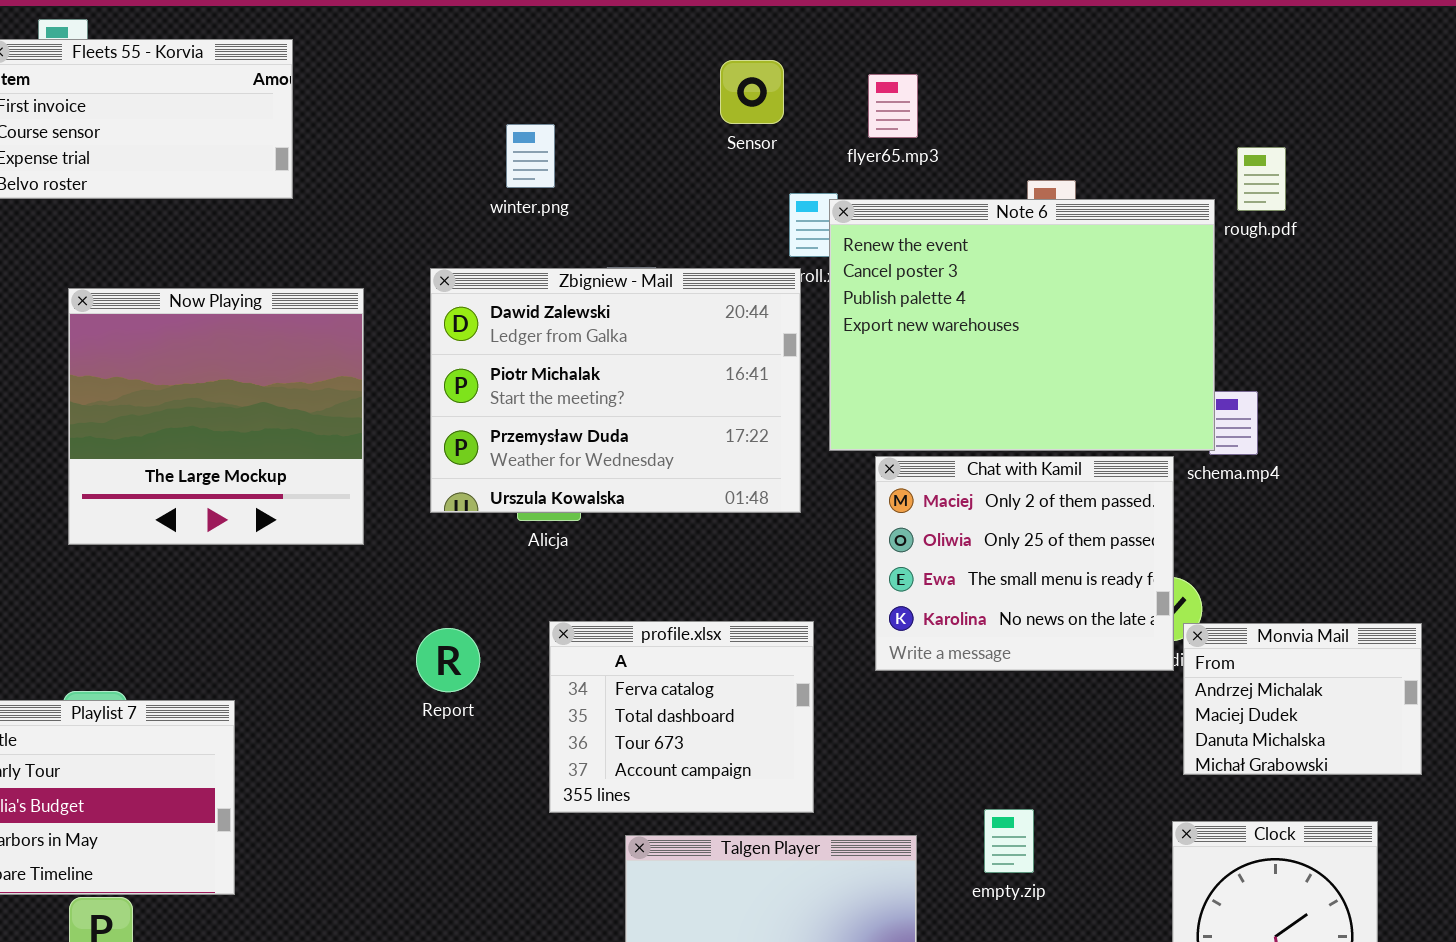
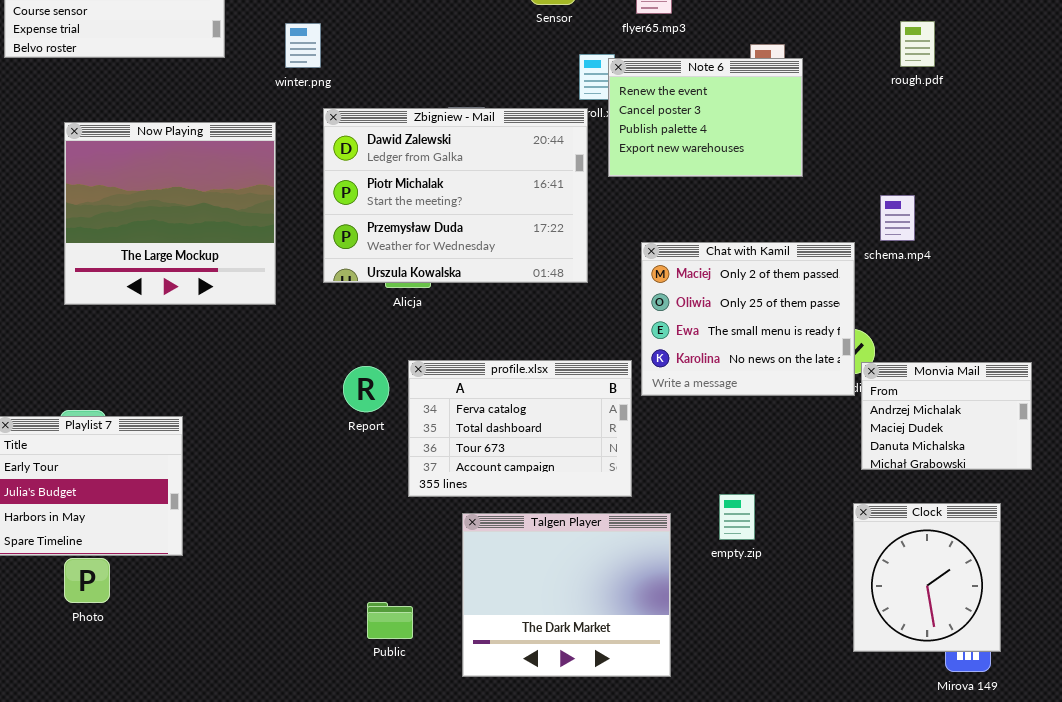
winter.png: [506,124,555,188] -> [285,23,321,68], moved
Note 6: [829,199,1215,451] -> [608,58,803,177], resized
profile.xlsx: [549,621,814,813] -> [408,360,632,497], resized
Report: [416,628,480,692] -> [343,366,389,412], moved

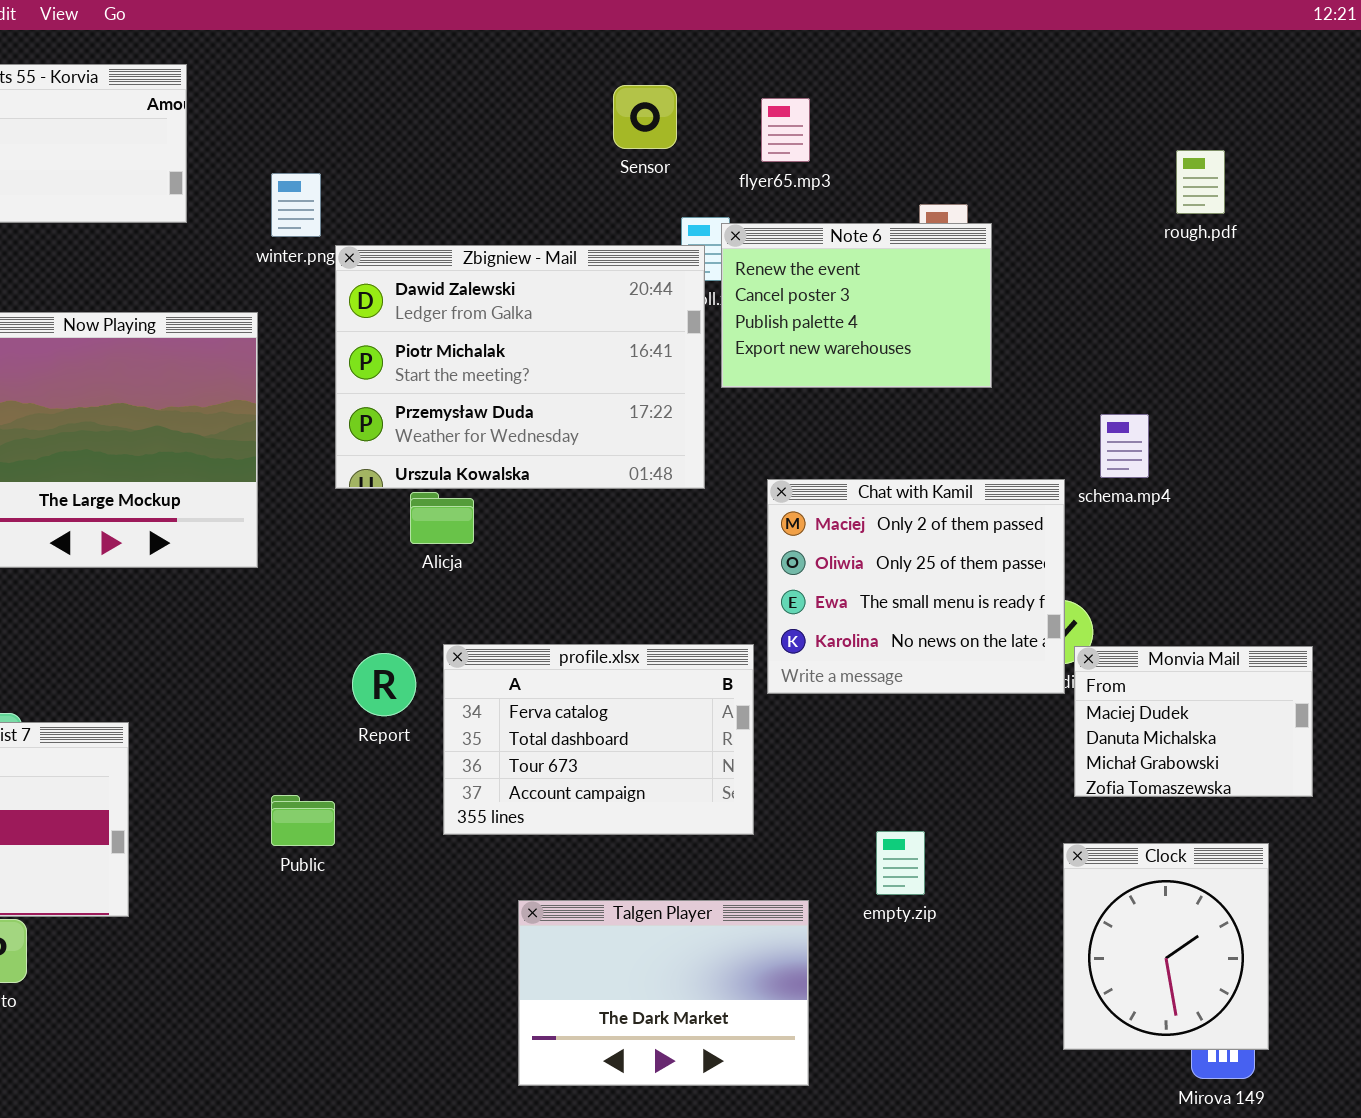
rough.pdf: [900,21,935,67] -> [1176,150,1225,214], moved
Zbigniew - Mail: [323,108,588,283] -> [335,245,705,489], moved
Monvia Mail: [861,362,1032,470] -> [1074,646,1313,797], scrolled down 1 row
Talgen Player: [462,513,671,677] -> [518,900,809,1086], resized
Public: [367,602,413,639] -> [271,795,335,846], moved

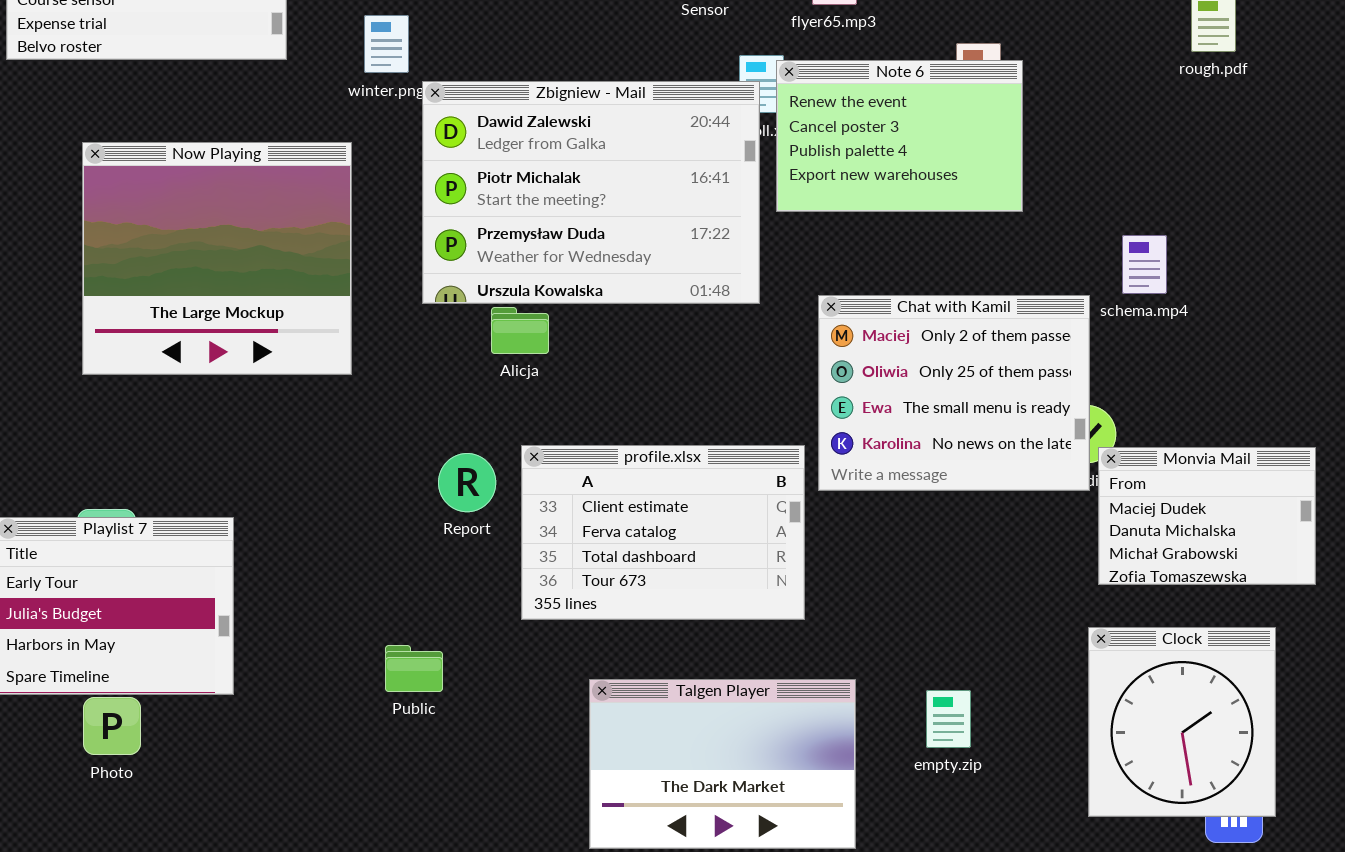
profile.xlsx: [443,644,754,835] -> [521,445,805,620], scrolled up 1 row
Public: [271,795,335,846] -> [385,645,443,692], moved
empty.zip: [876,831,925,895] -> [926,690,971,748], moved

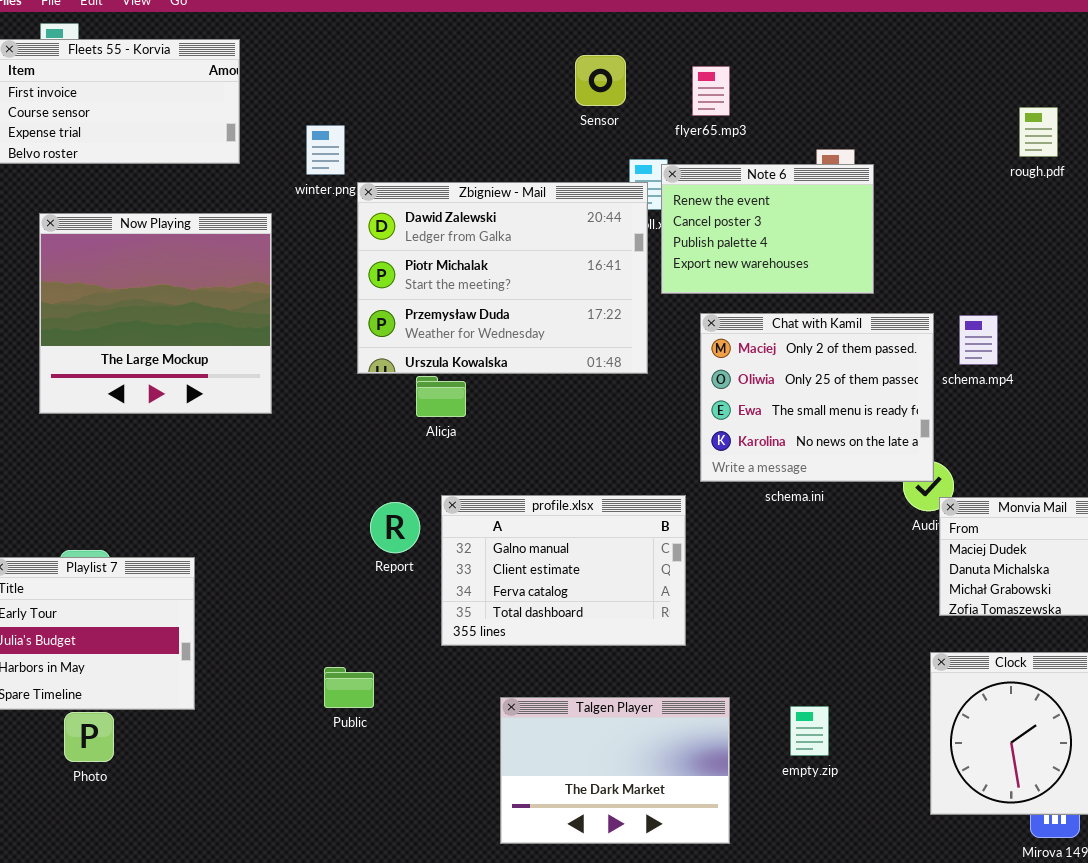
Now Playing: [82,142,352,375] -> [39,213,272,414], moved
Chat with Kamil: [818,295,1090,491] -> [700,313,934,482], moved
profile.xlsx: [521,445,805,620] -> [441,495,686,646], scrolled up 1 row

